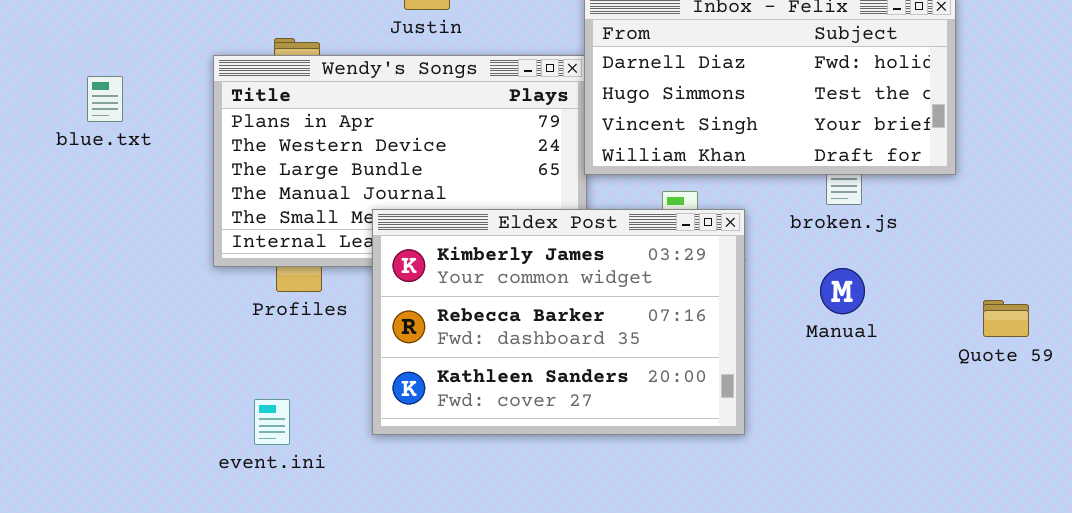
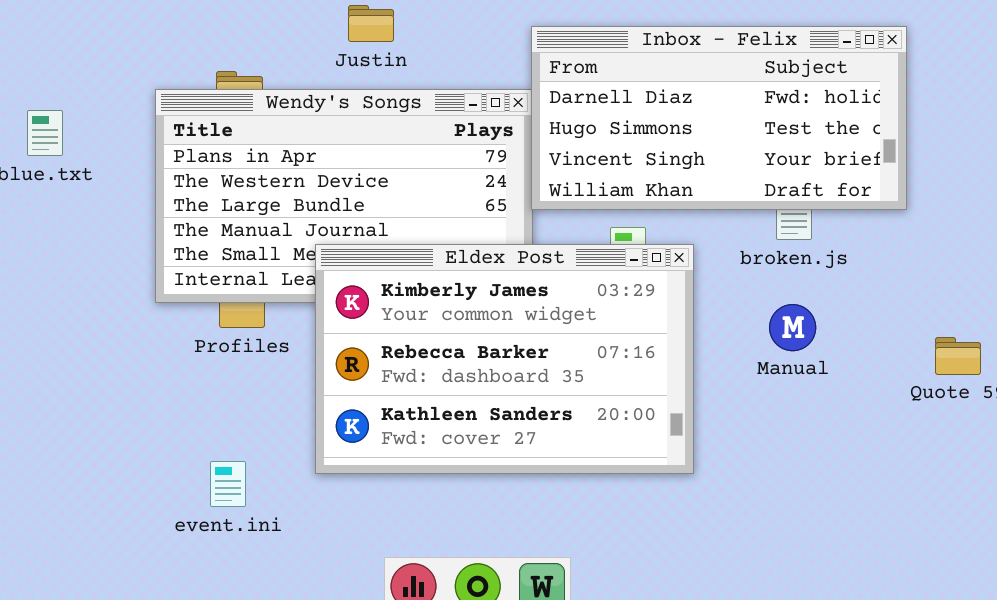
event.ini: [254,399,290,445] -> [210,461,246,507], moved

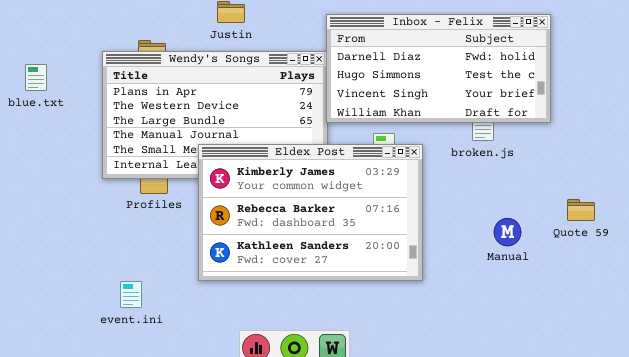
Manual: [769,304,816,351] -> [494,218,521,246], moved
event.ini: [210,461,246,507] -> [120,281,142,308], moved

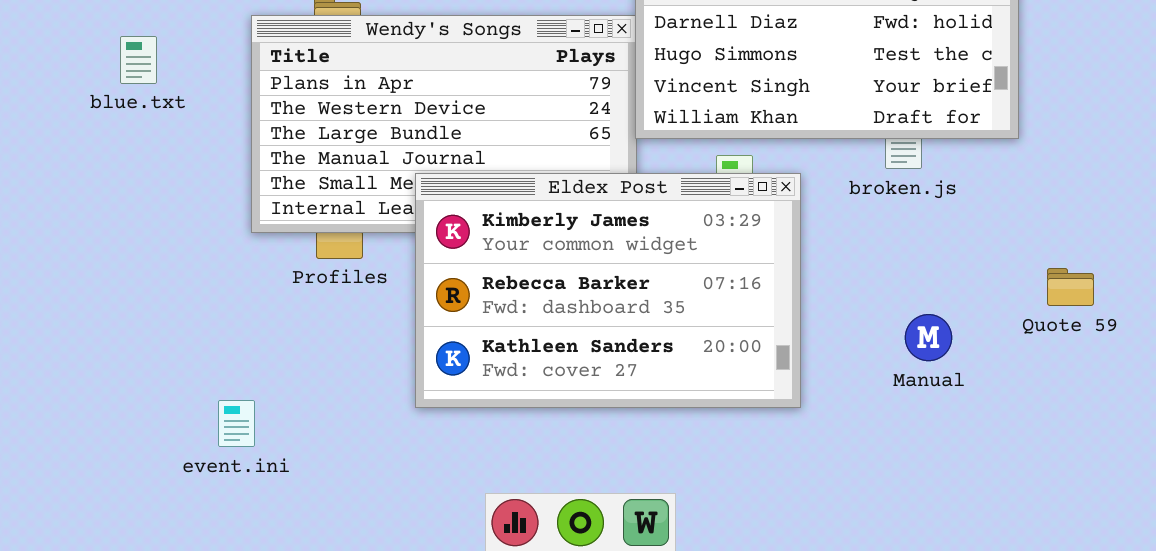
Manual: [494,218,521,246] -> [905,314,952,361], moved
event.ini: [120,281,142,308] -> [218,400,255,447], moved

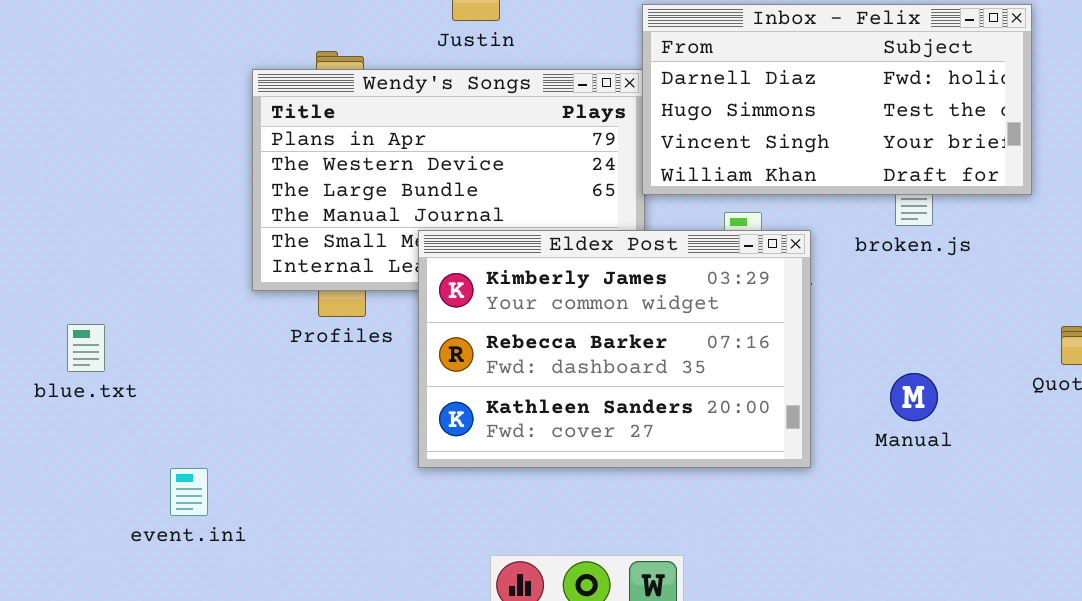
blue.txt: [120,36,157,84] -> [67,324,105,372], moved
Manual: [905,314,952,361] -> [890,373,938,421], moved
event.ini: [218,400,255,447] -> [170,468,208,516], moved

